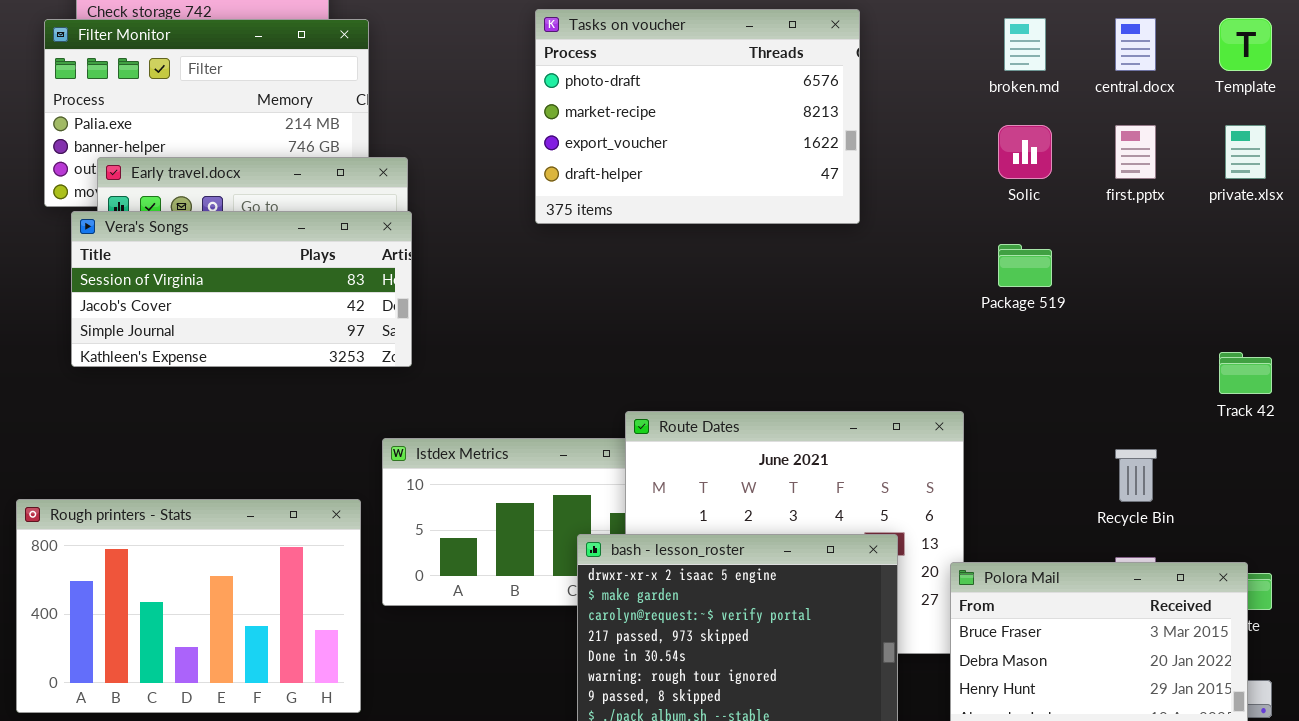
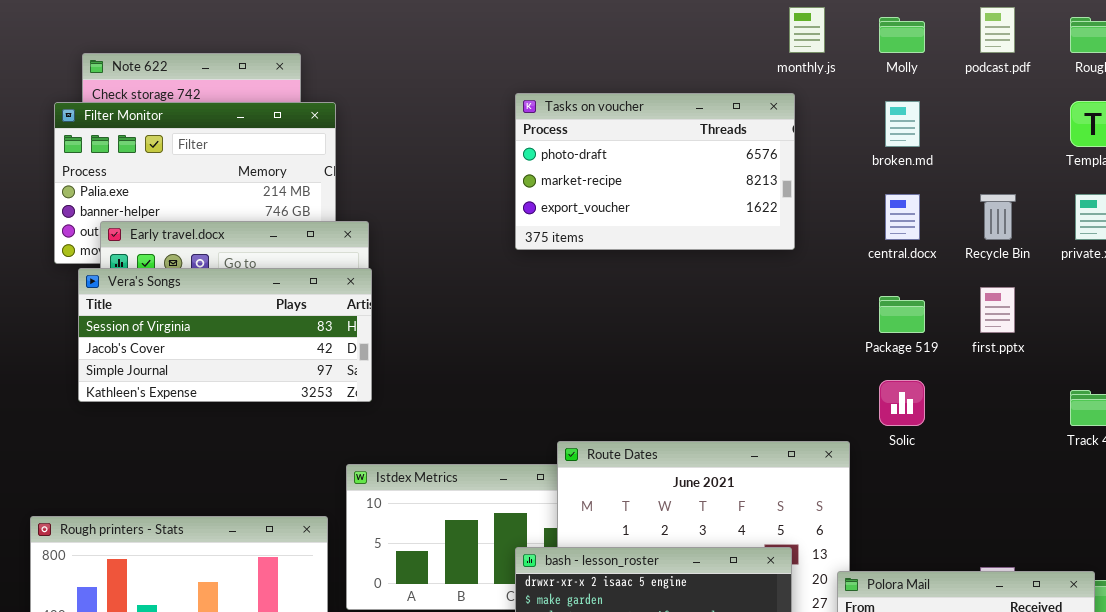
Tasks on voucher: [535,9,860,224] -> [515,93,795,250], moved, resized
central.docx: [1115,18,1156,71] -> [885,194,920,240], moved
Solic: [998,125,1052,179] -> [879,380,925,426], moved
first.pptx: [1115,125,1156,179] -> [980,287,1015,333], moved
Recycle Bin: [1115,449,1157,502] -> [980,194,1016,240], moved

